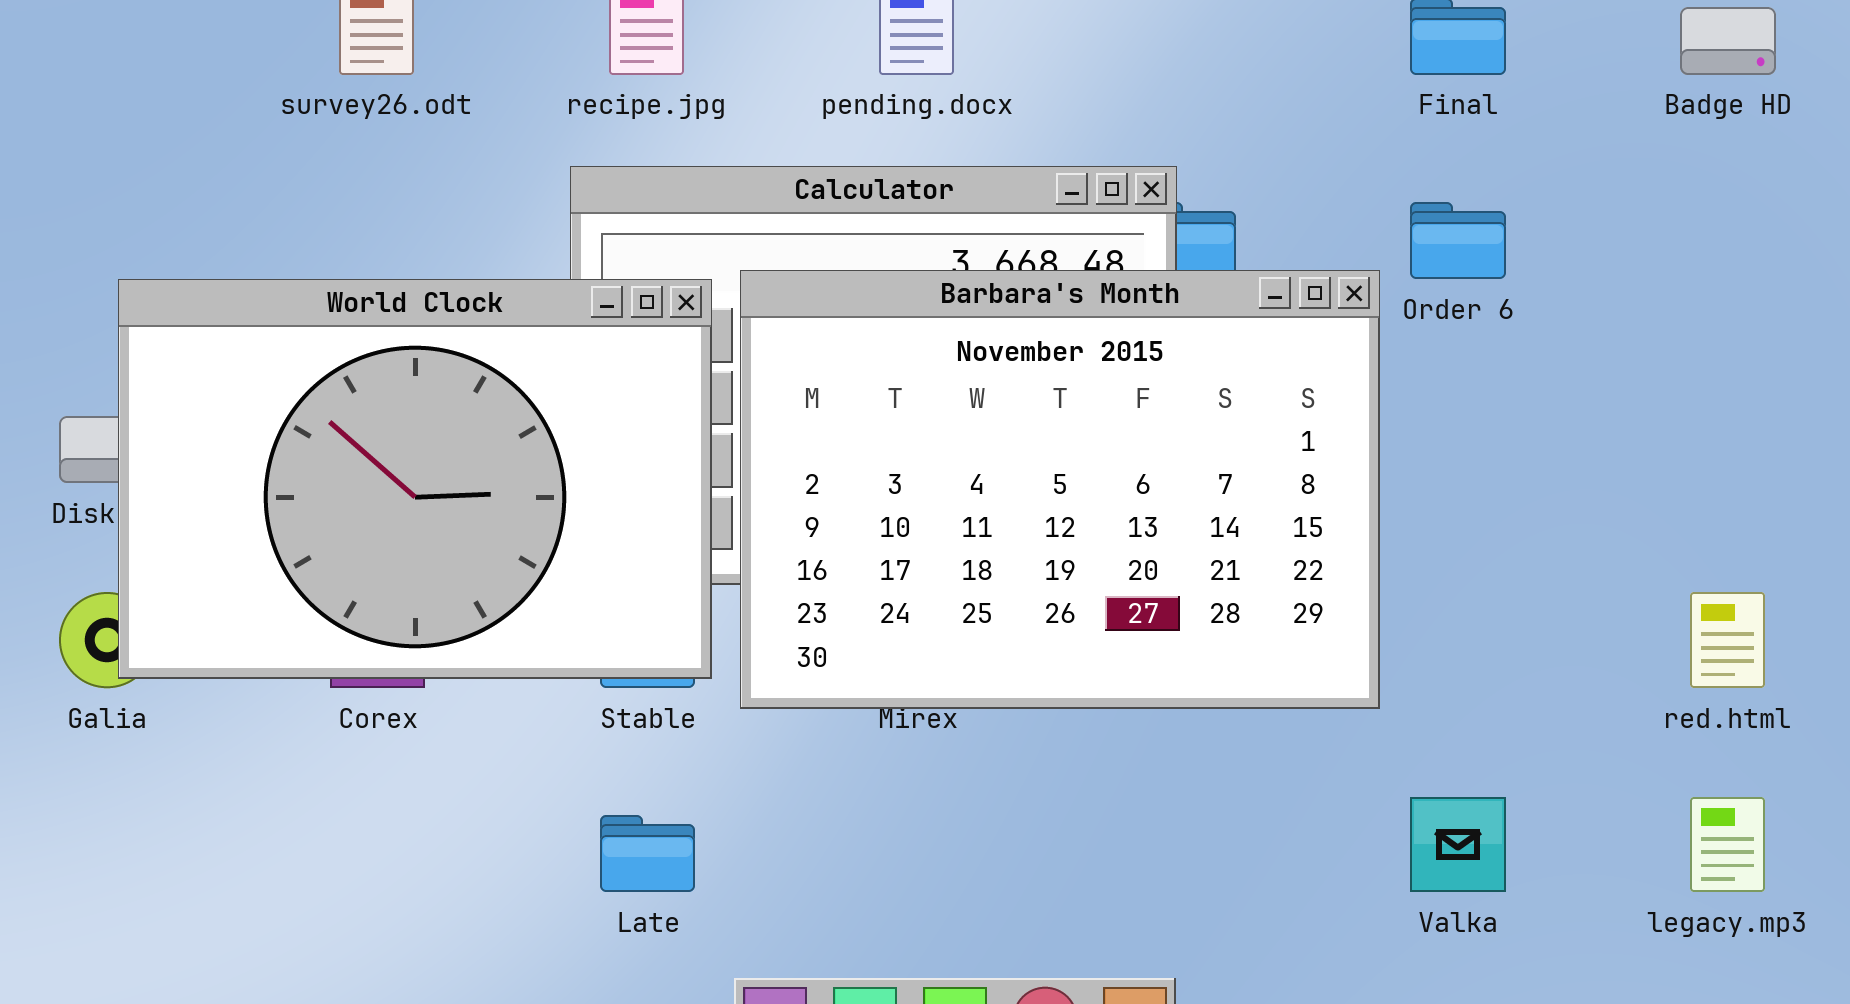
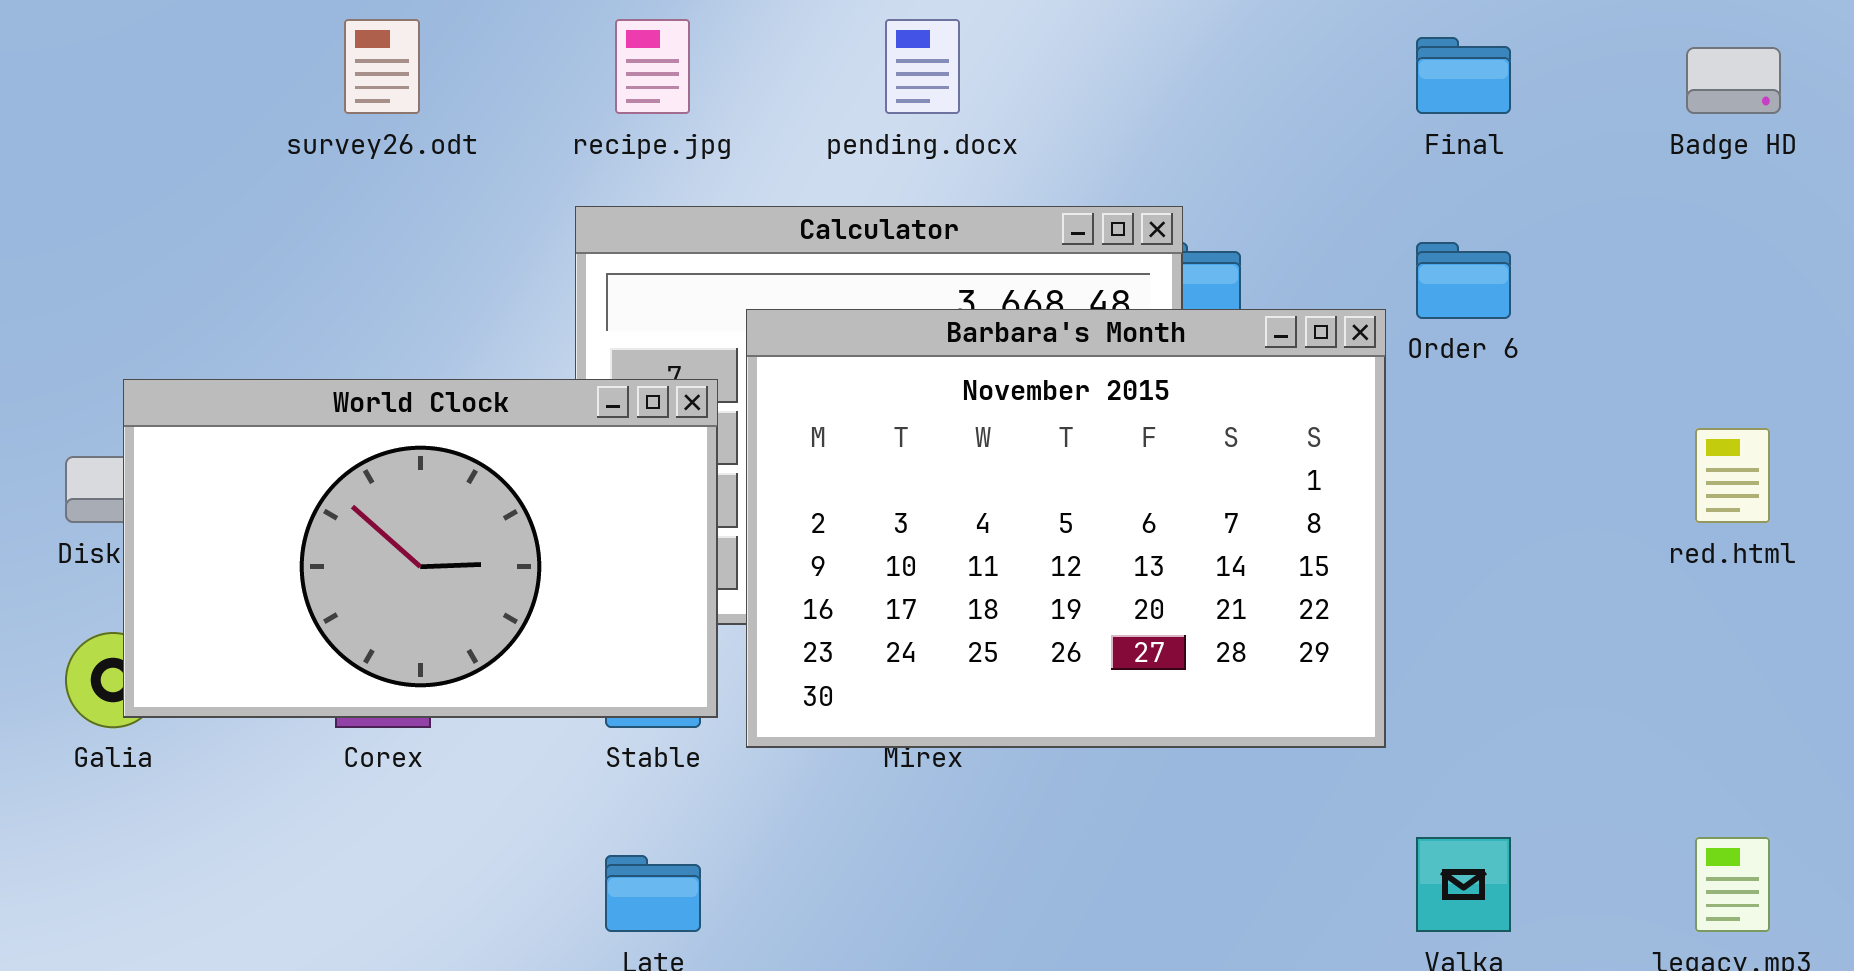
World Clock: [118,279,712,679] -> [123,379,718,718], resized
red.html: [1690,592,1765,688] -> [1695,428,1770,523], moved

